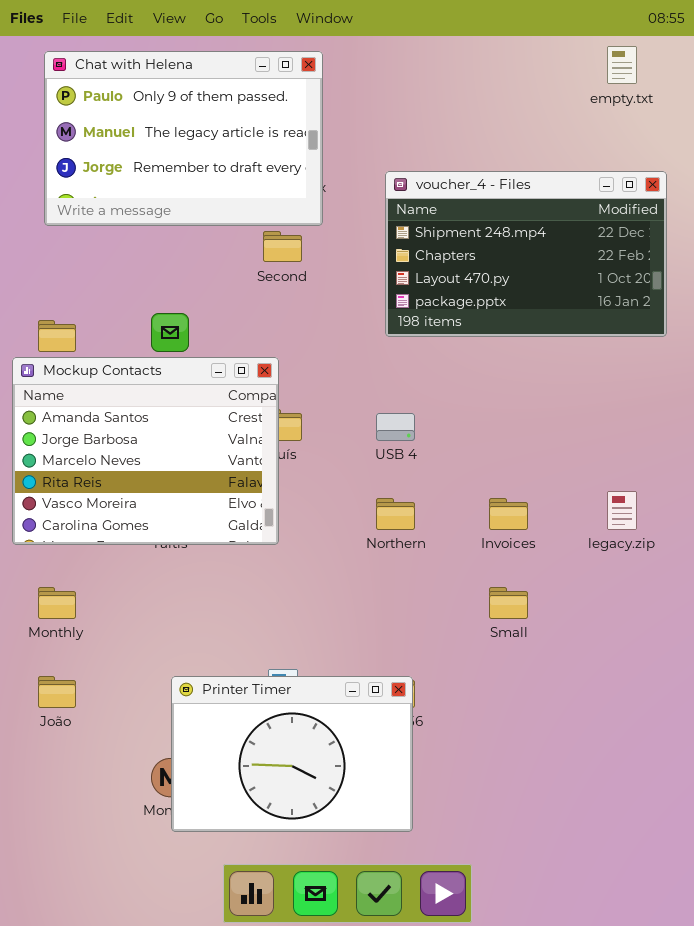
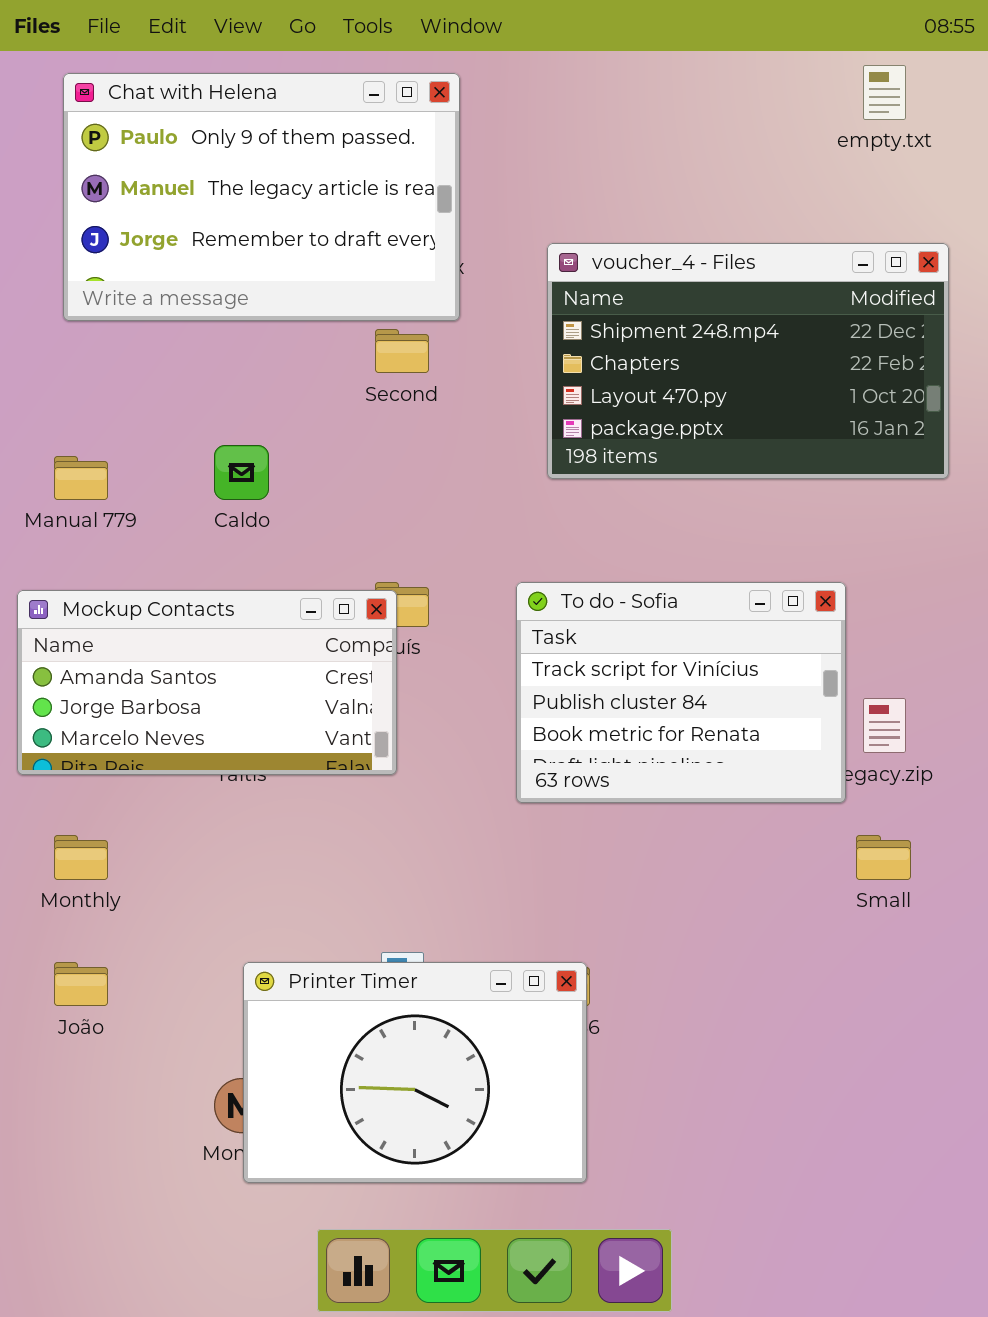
Mockup Contacts: [12,357,279,545] -> [17,590,397,775], resized
To do - Sofia: none -> [516,582,846,803], opened
Small: [489,587,528,619] -> [856,835,911,880], moved

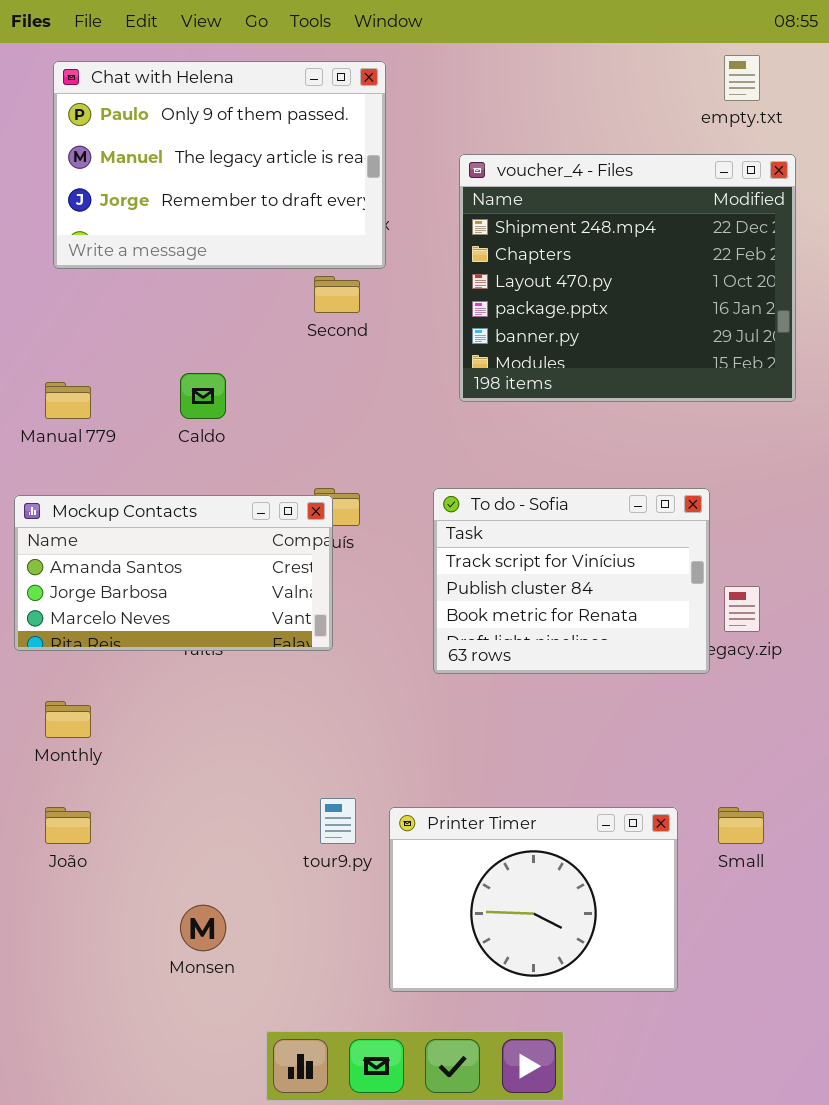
voucher_4 - Files: [547,243,949,479] -> [459,154,796,402], resized
Small: [856,835,911,880] -> [718,807,764,844], moved
Printer Timer: [243,962,587,1183] -> [389,807,678,992], moved

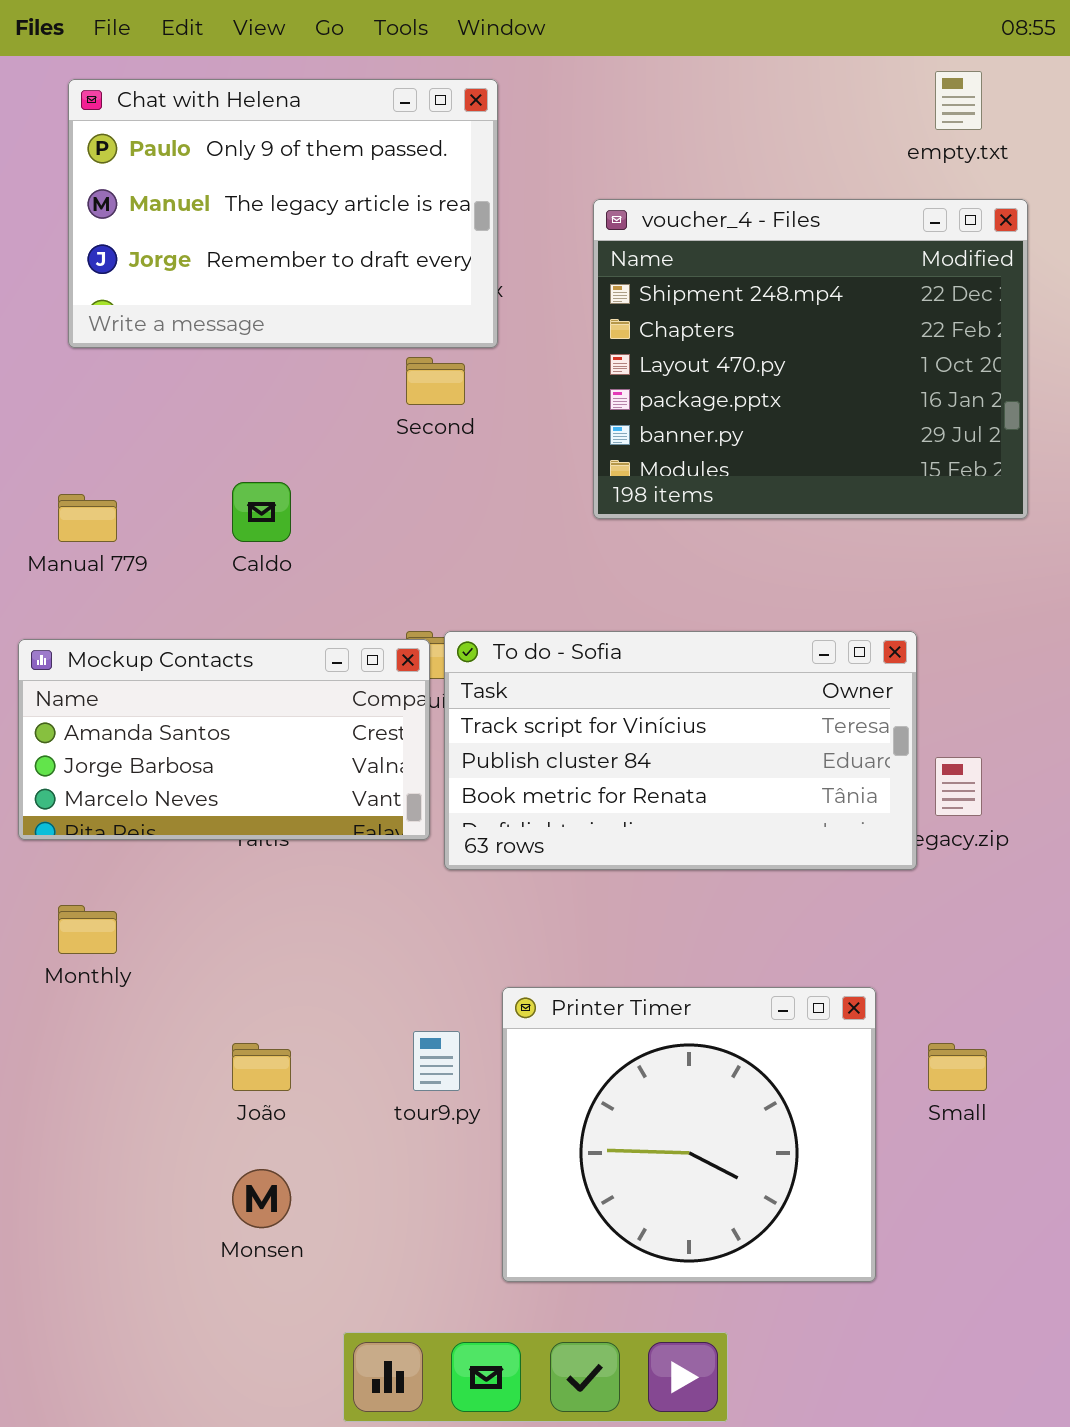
To do - Sofia: [433,488,710,674] -> [444,631,917,870], resized
João: [45,807,91,844] -> [232,1043,291,1091], moved
Printer Timer: [389,807,678,992] -> [502,987,876,1282], resized

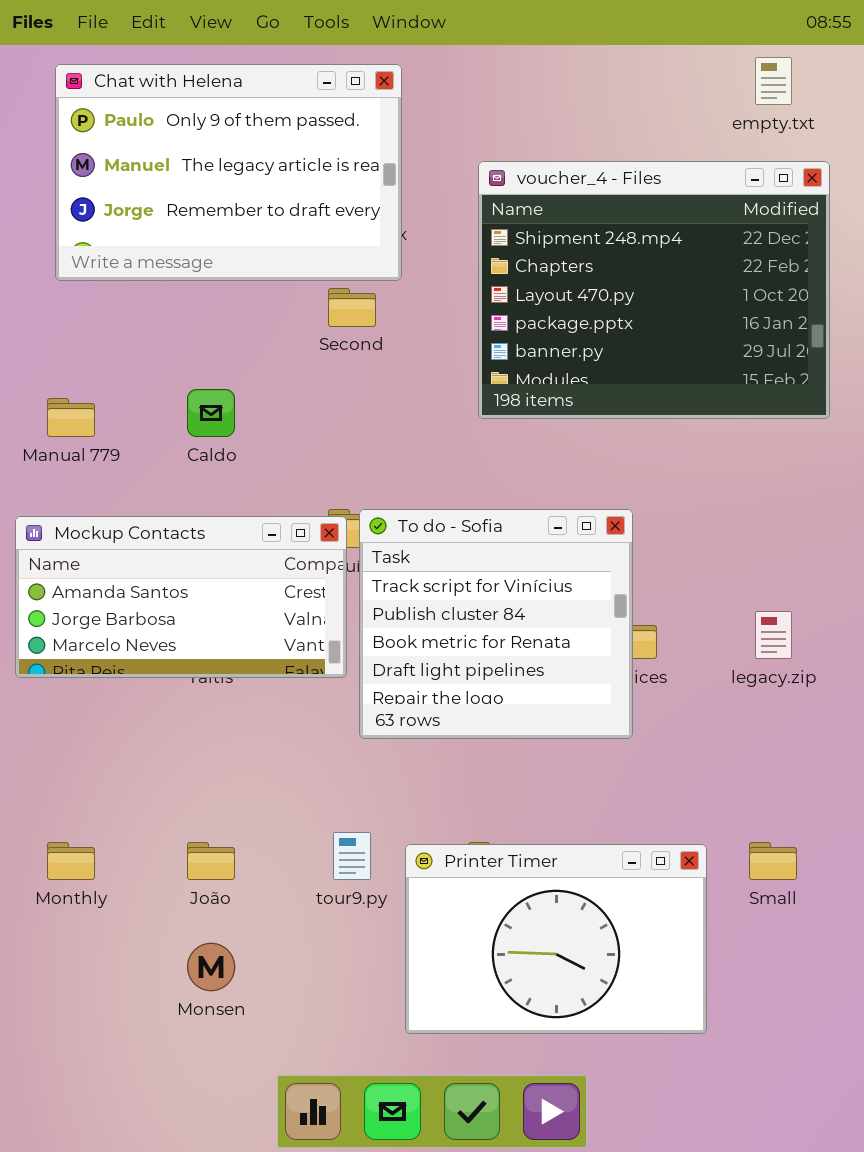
To do - Sofia: [444,631,917,870] -> [359,509,633,739], resized
Monthly: [58,905,117,954] -> [47,842,95,880], moved
Printer Timer: [502,987,876,1282] -> [405,844,707,1034], resized

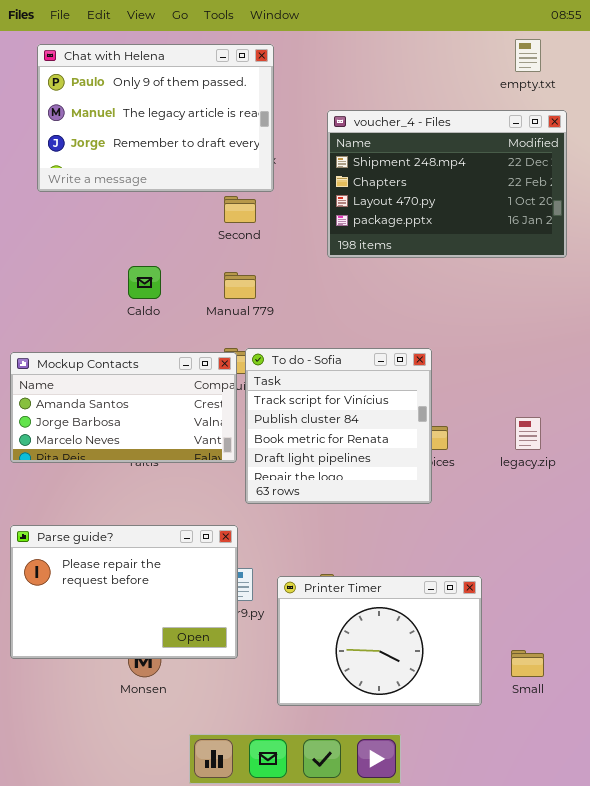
voucher_4 - Files: [478,161,830,419] -> [327,110,567,258], resized
Manual 779: [47,398,95,437] -> [224,272,256,299], moved
Parse guide?: none -> [10,525,238,659], opened
Small: [749,842,797,880] -> [511,650,544,677], moved

